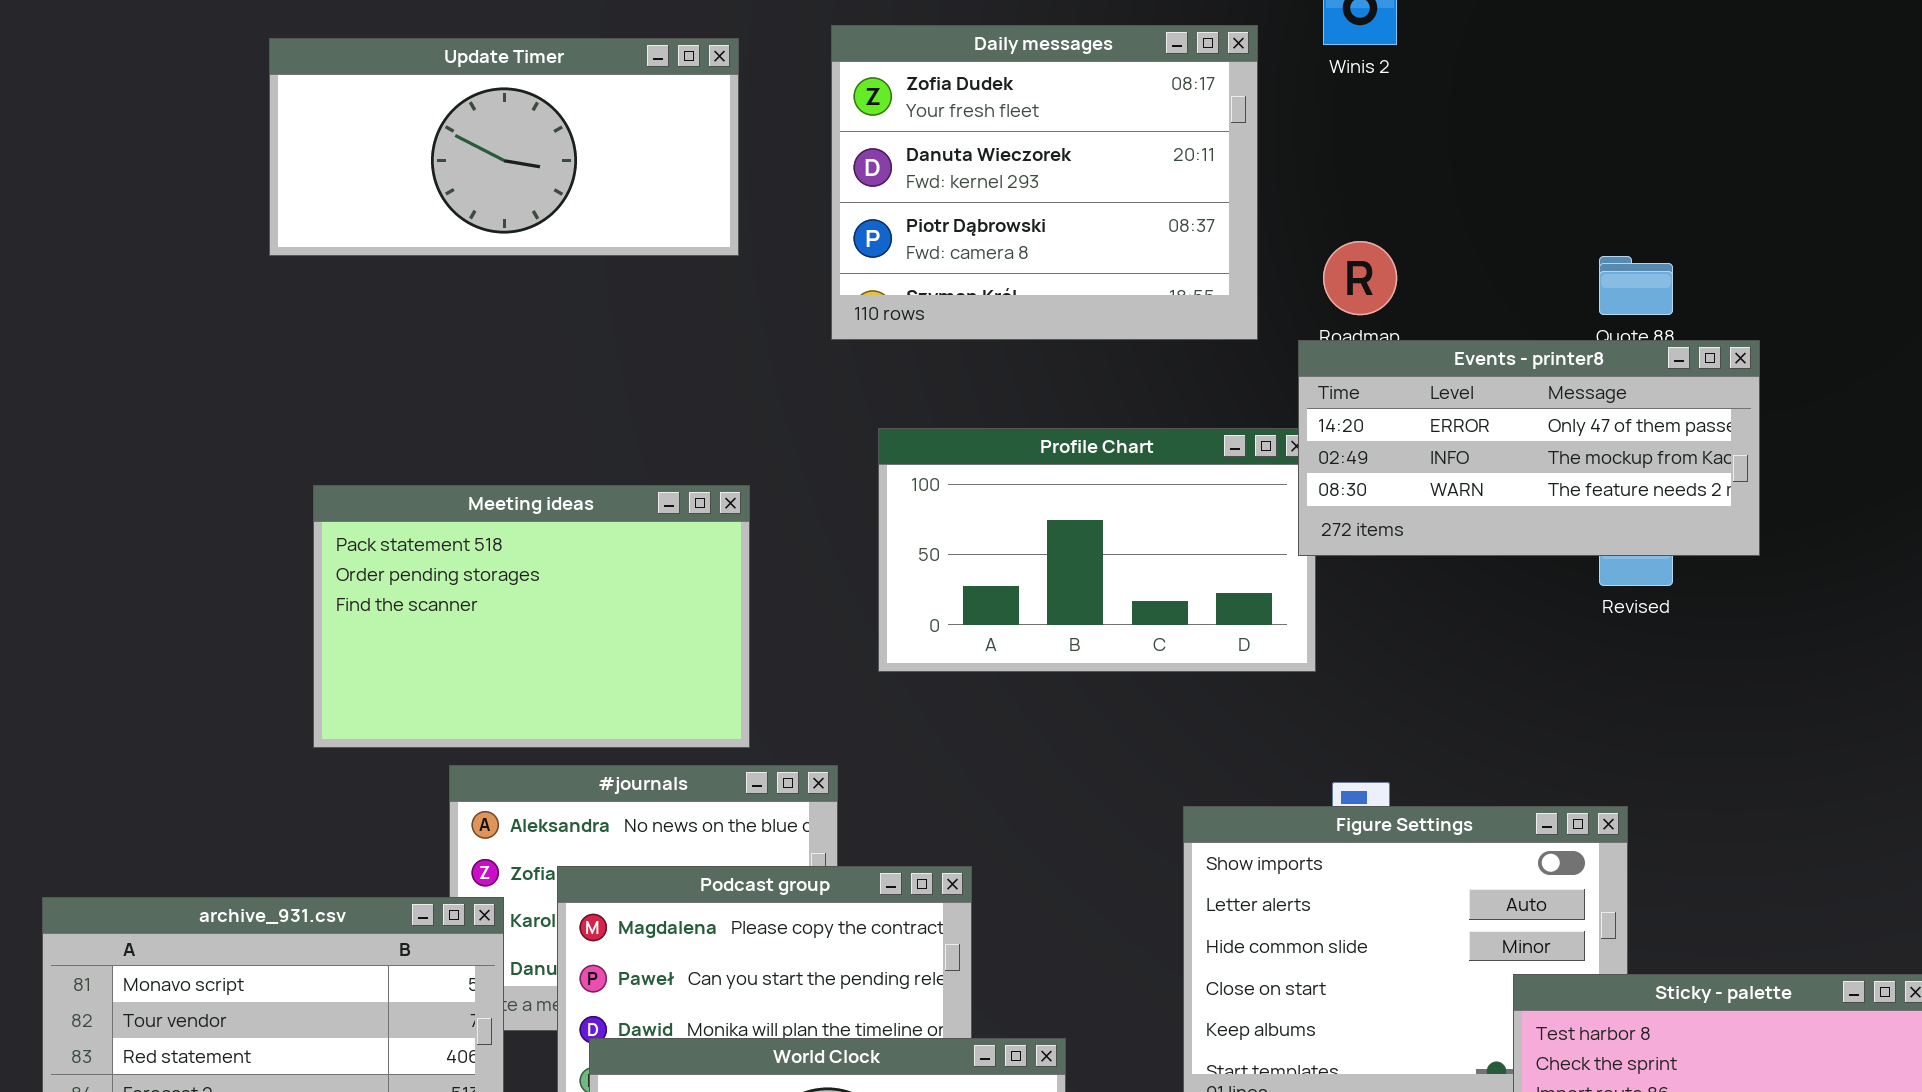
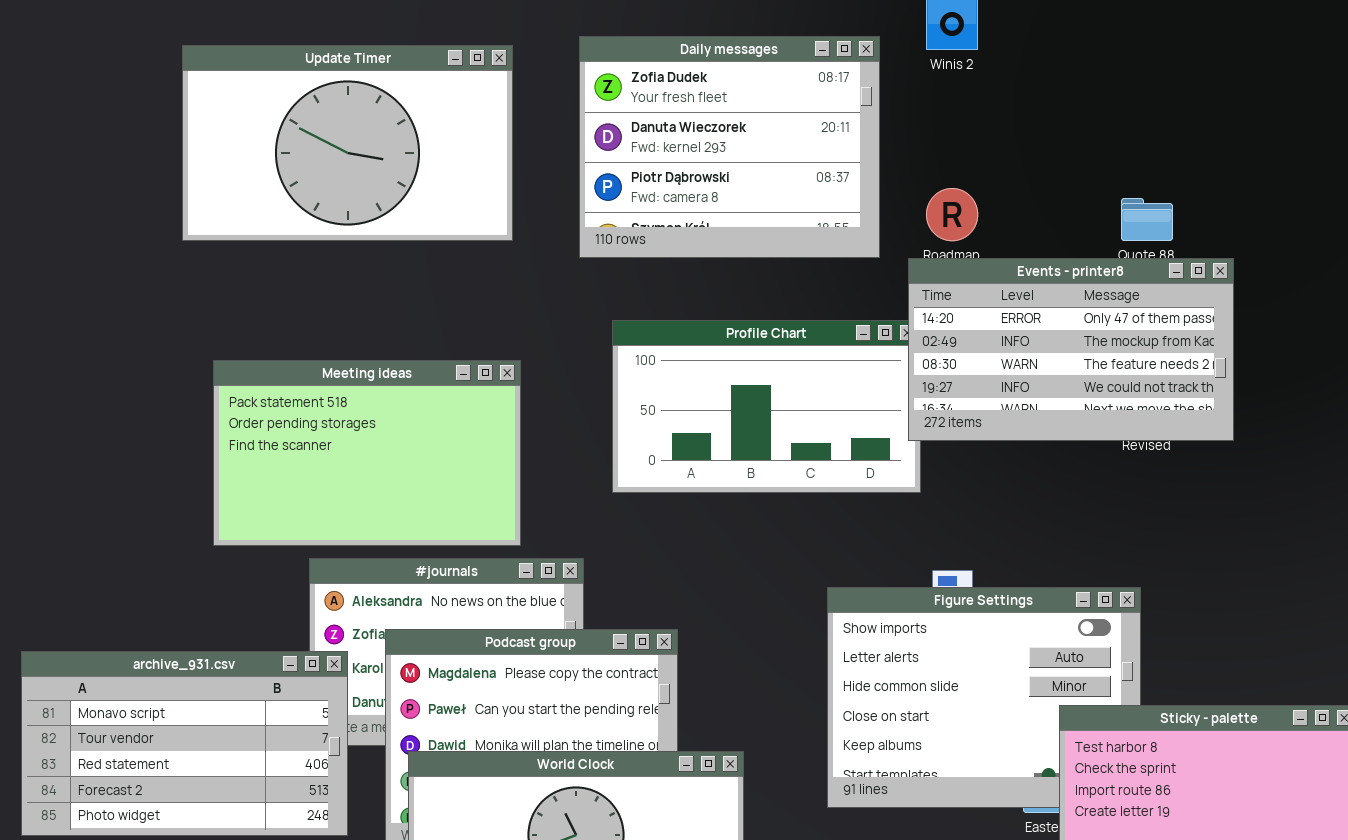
Update Timer: [269,38,739,256] -> [182,45,513,241], resized
Events - printer8: [1298,340,1760,556] -> [908,258,1234,441], resized

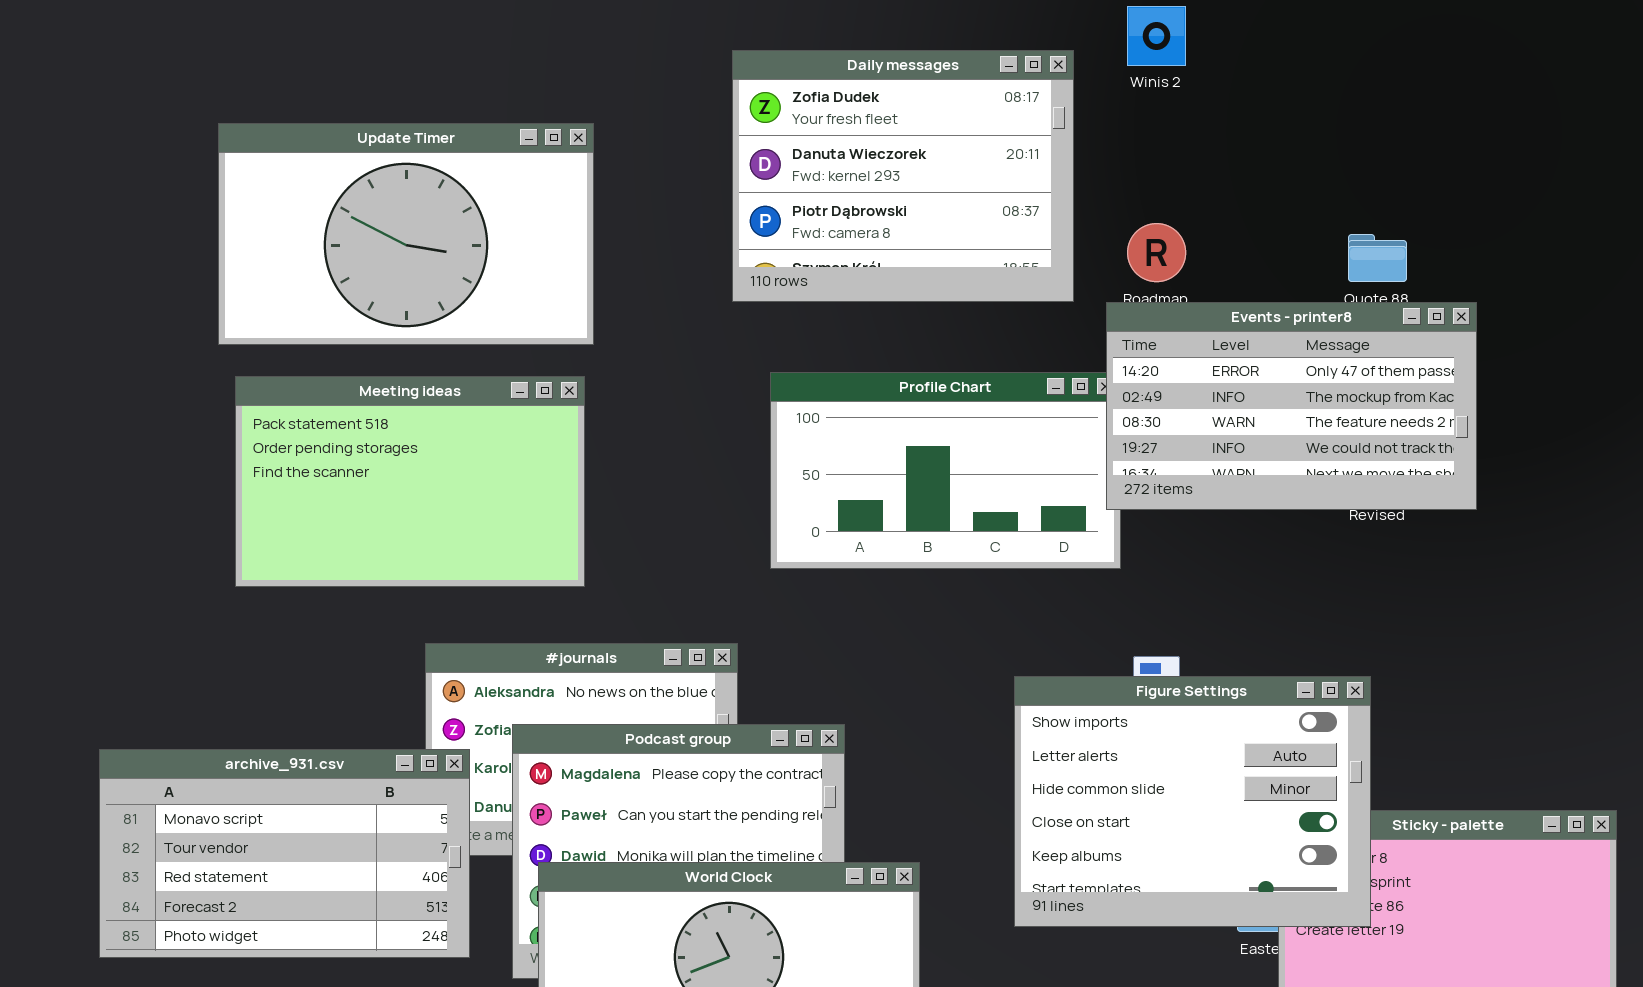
Update Timer: [182,45,513,241] -> [218,123,594,345], moved
Meeting ideas: [213,360,521,546] -> [235,376,585,587], moved
Figure Settings: [827,587,1141,808] -> [1014,676,1371,927], raised

